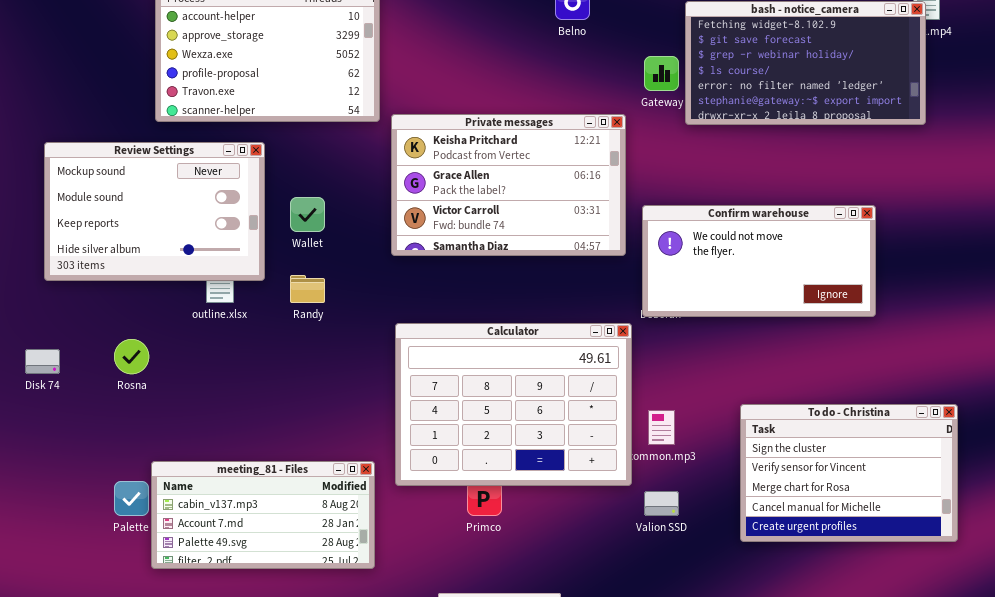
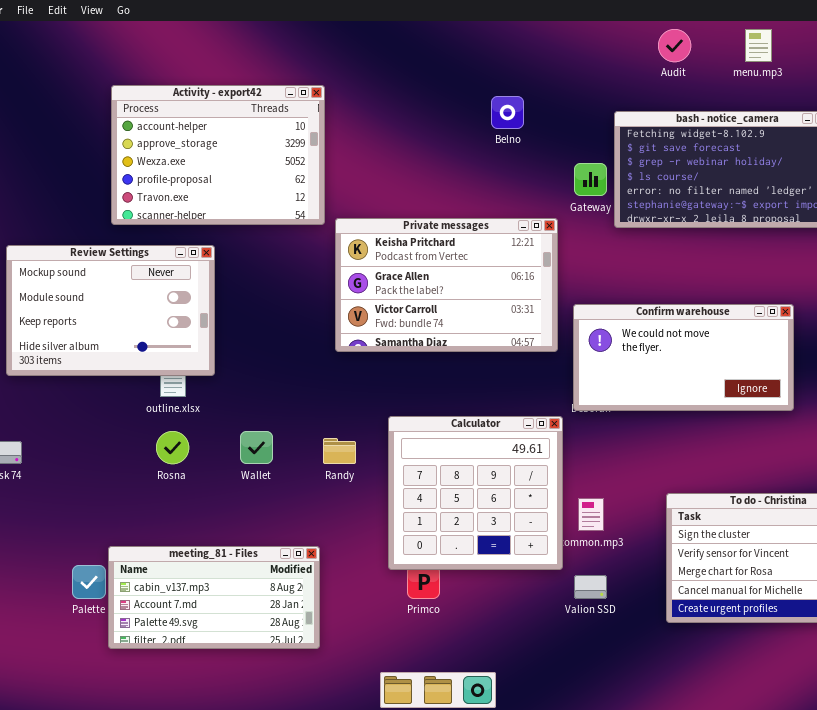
Wallet: [290,197,325,232] -> [240,431,273,464], moved
Randy: [290,275,325,303] -> [323,438,356,464], moved
Calculator: [395,323,632,486] -> [388,416,563,570], resized
Rosna: [114,339,149,374] -> [156,431,189,464], moved

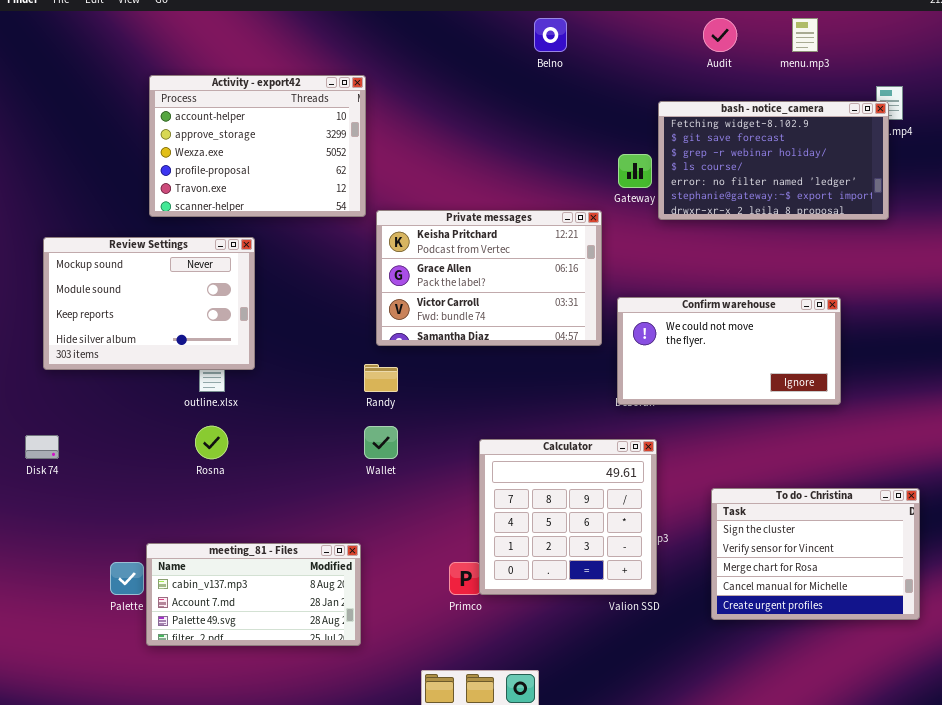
Belno: [491,96,524,129] -> [534,18,567,52], moved
Calculator: [388,416,563,570] -> [479,439,657,595], moved
Wallet: [240,431,273,464] -> [364,426,398,459], moved
Randy: [323,438,356,464] -> [364,364,398,392], moved

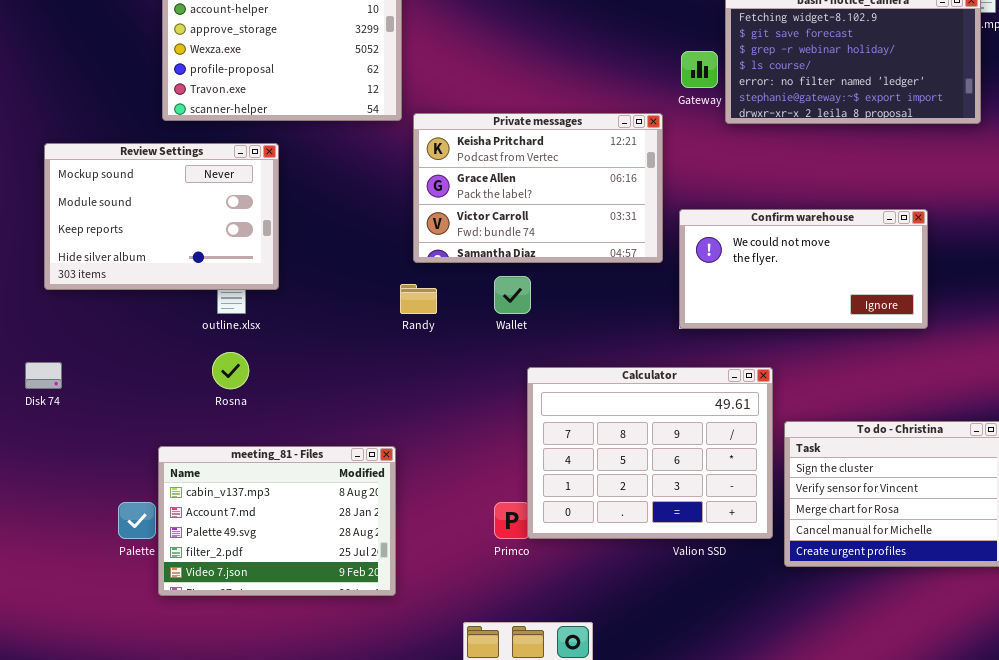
Wallet: [364,426,398,459] -> [494,276,531,314], moved
Calculator: [479,439,657,595] -> [527,367,773,539], resized
meeting_81 - Files: [146,543,361,646] -> [158,446,396,596], resized

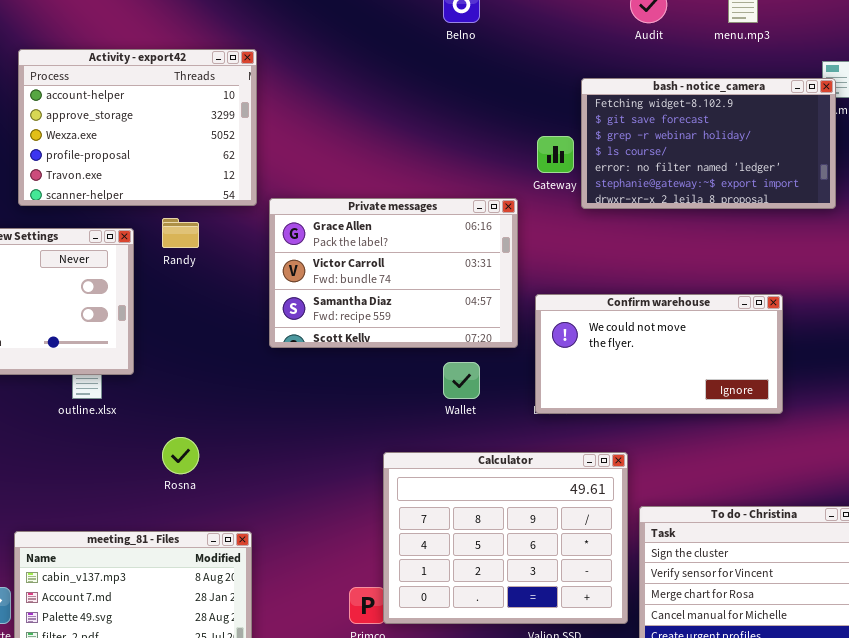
Private messages: [413,113,663,263] -> [269,198,518,348], scrolled down 1 row
Wallet: [494,276,531,314] -> [443,362,480,399], moved
Randy: [400,284,437,314] -> [162,218,199,248], moved
Rosna: [212,352,249,389] -> [162,437,199,474], moved

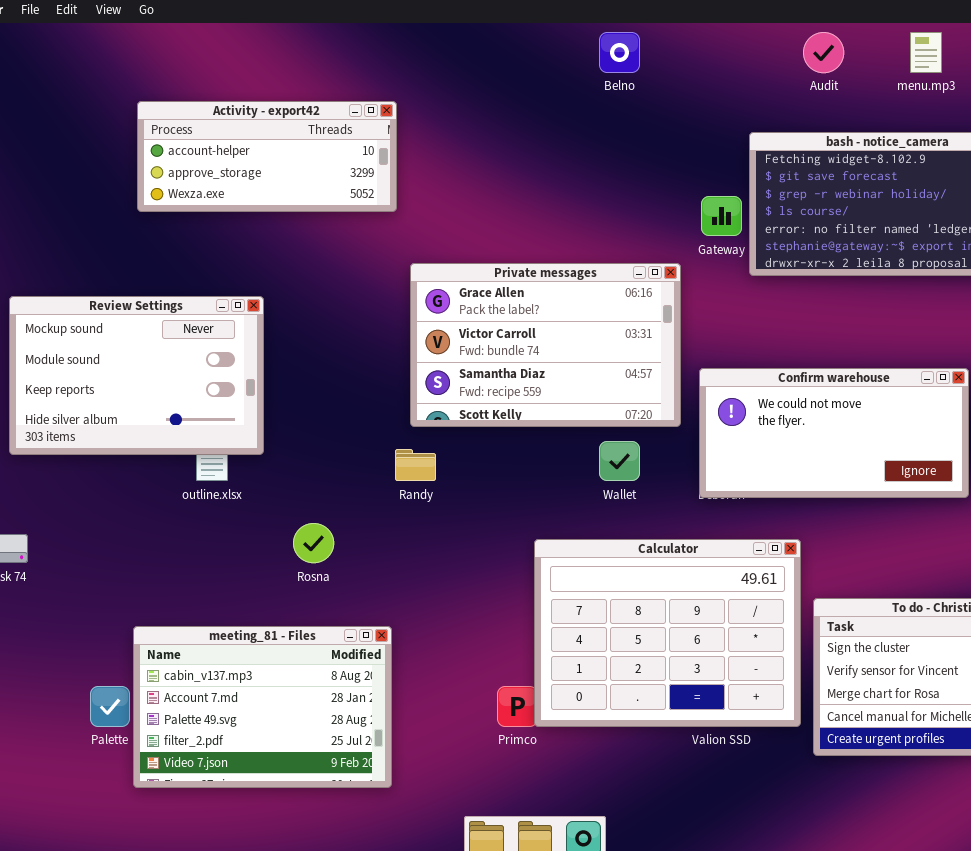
Activity - export42: [18,49,257,206] -> [137,101,397,212], resized
Randy: [162,218,199,248] -> [395,449,436,481], moved

